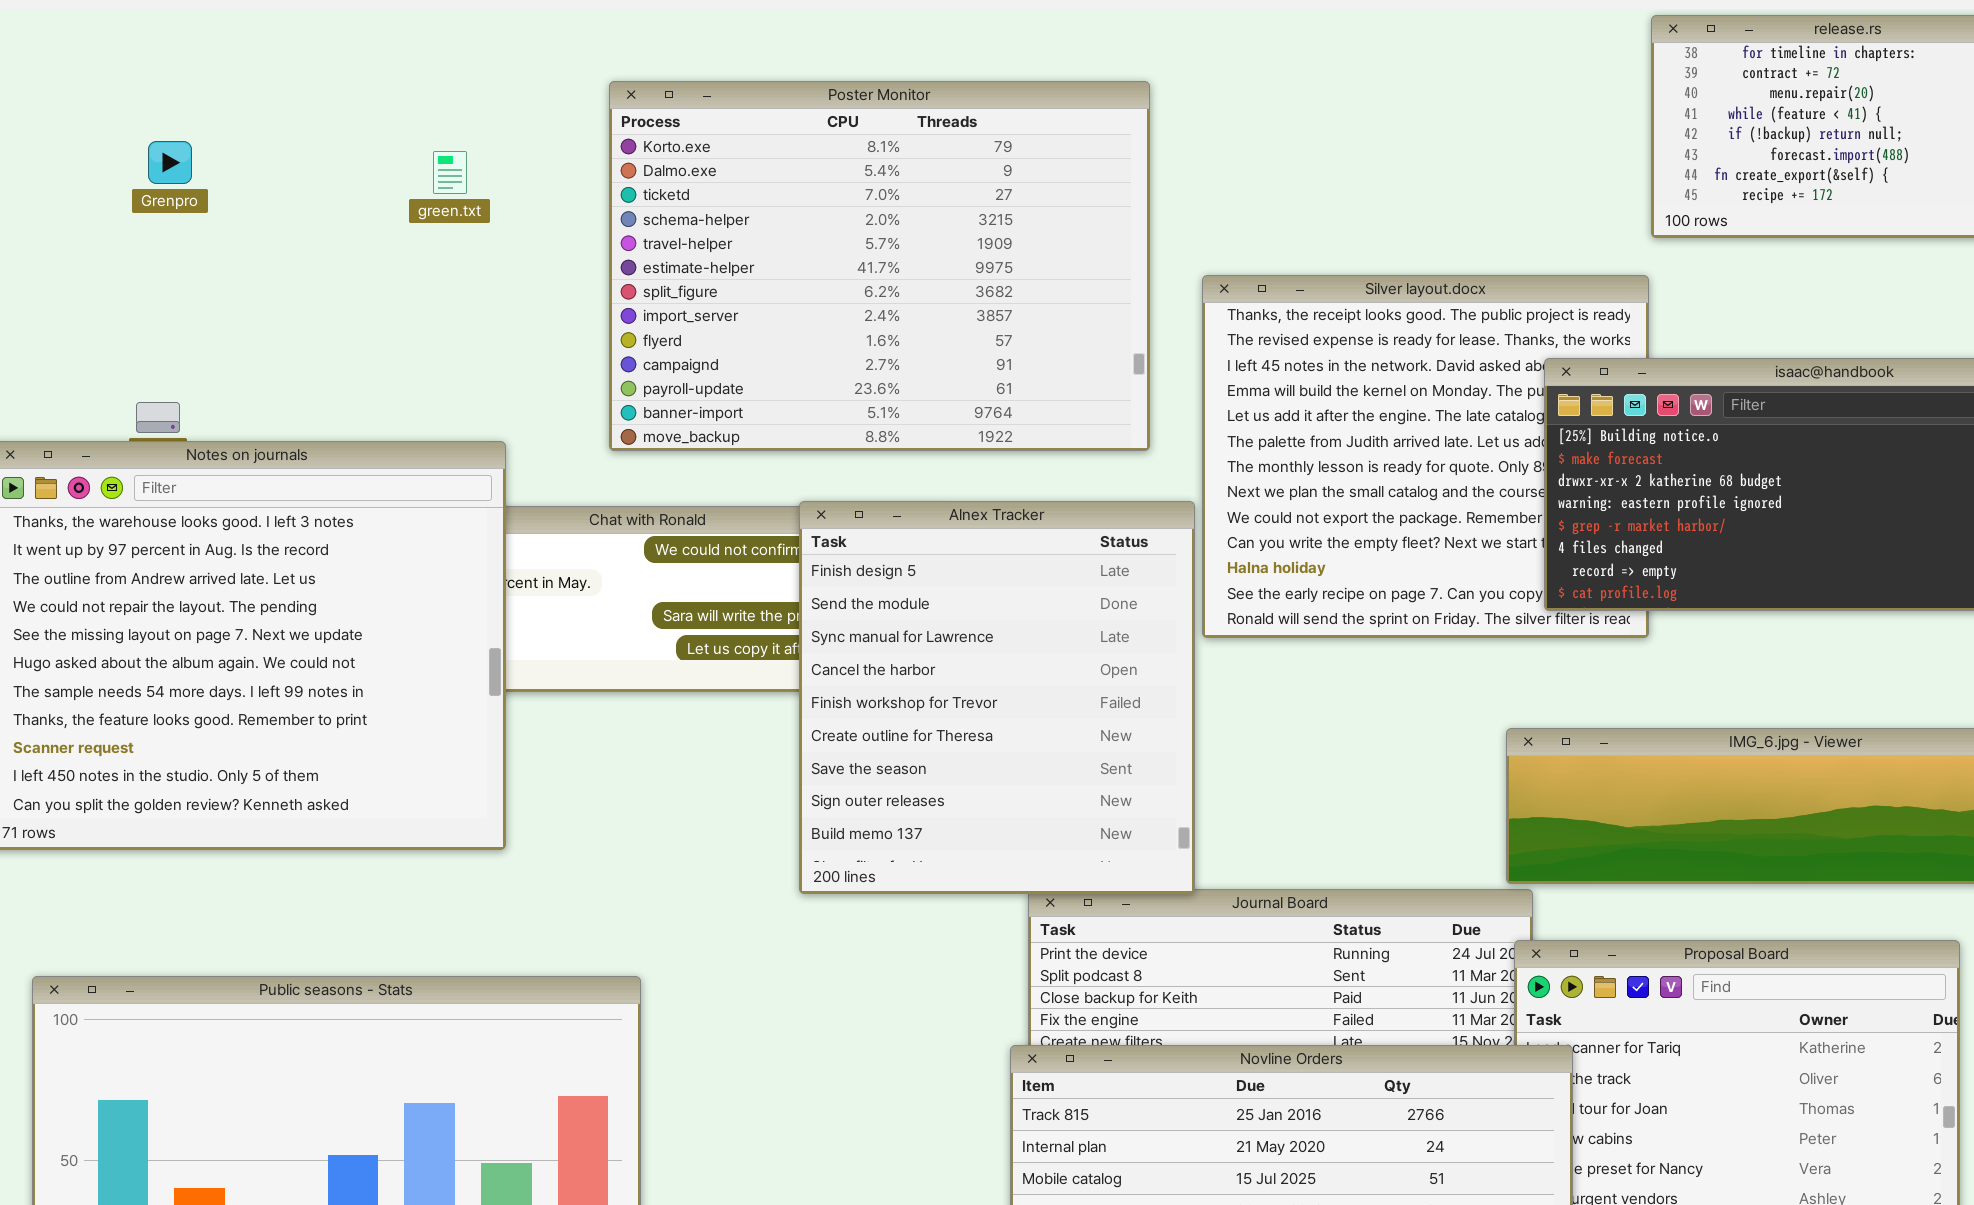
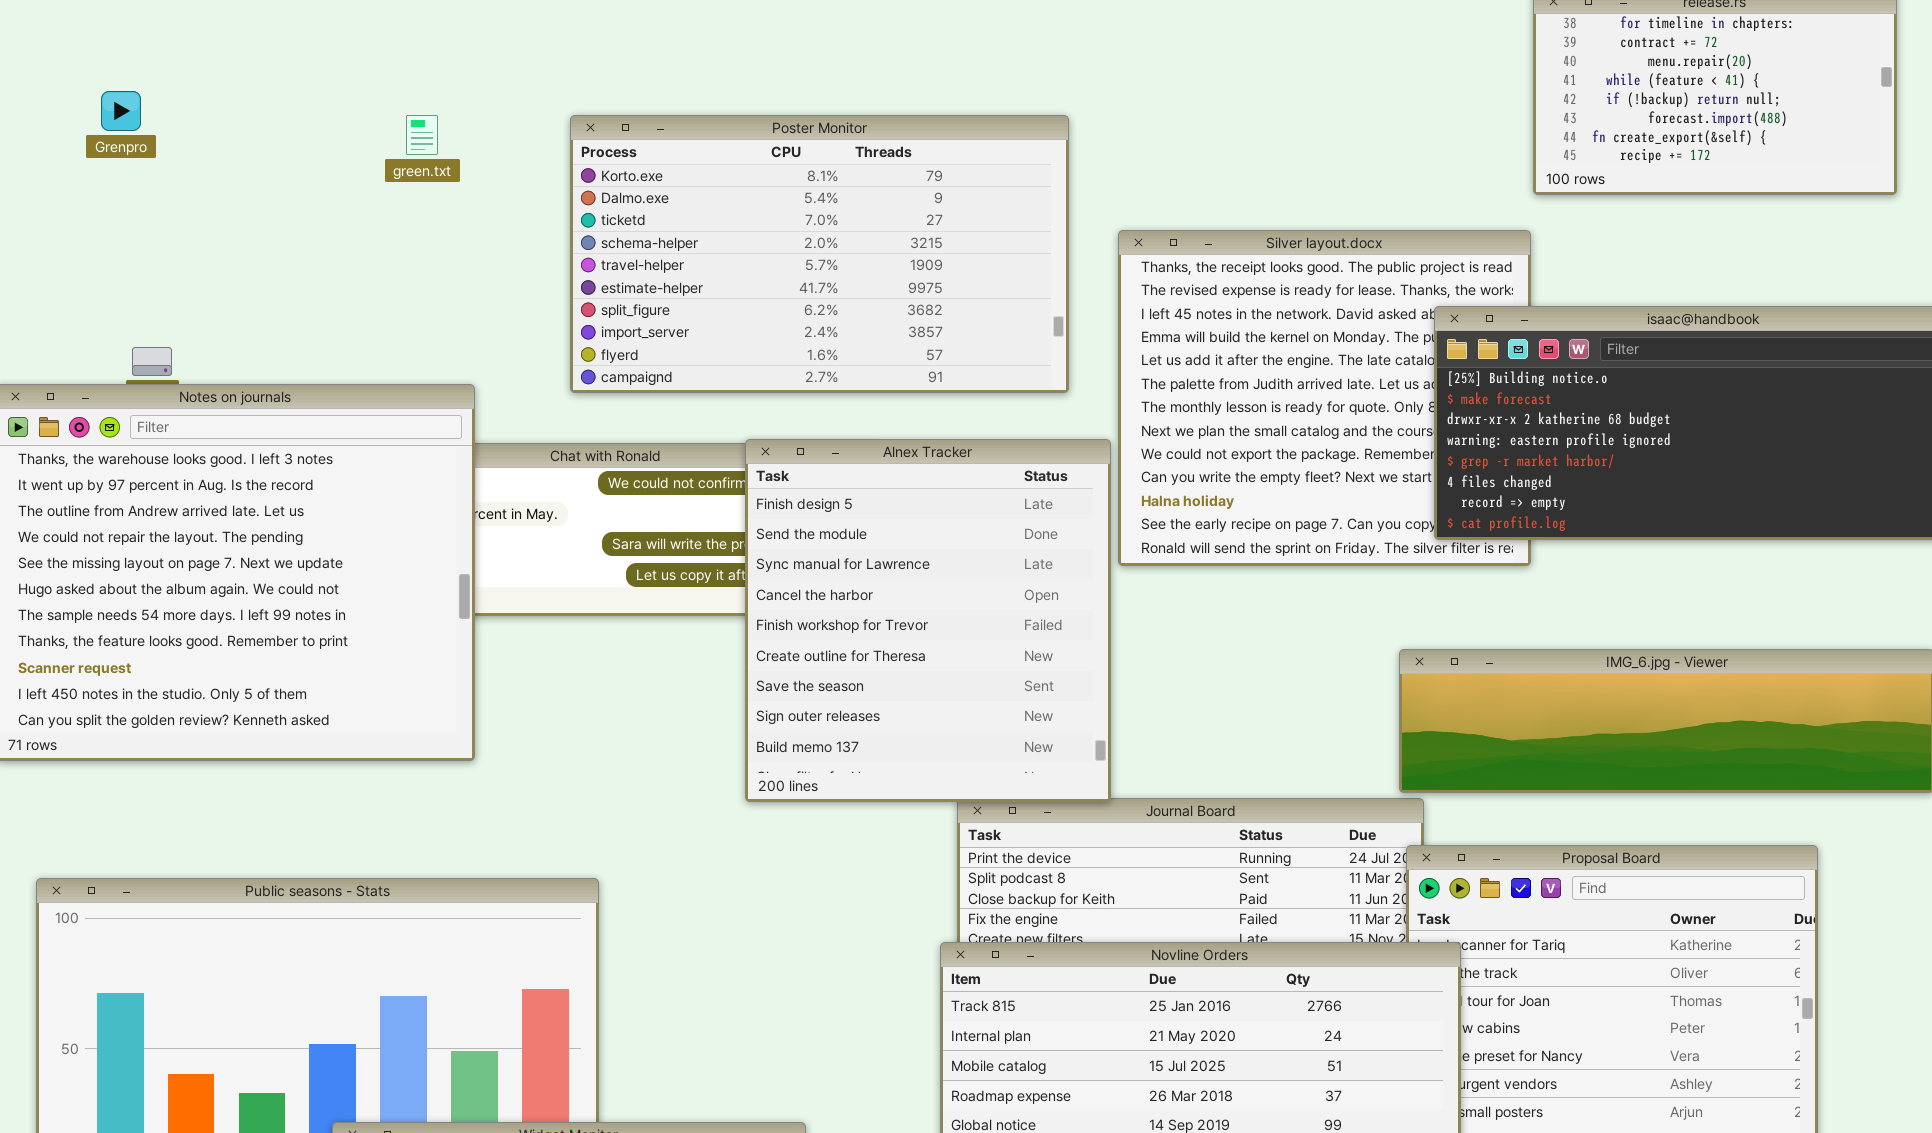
Poster Monitor: [609,81,1150,451] -> [570,115,1069,393], resized
Grenpro: [148,141,192,184] -> [101,91,141,131], moved

